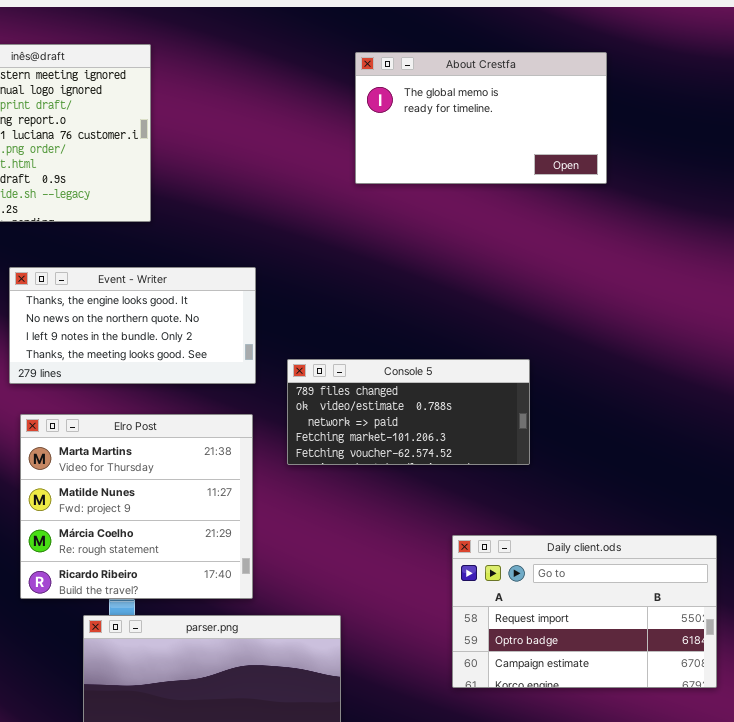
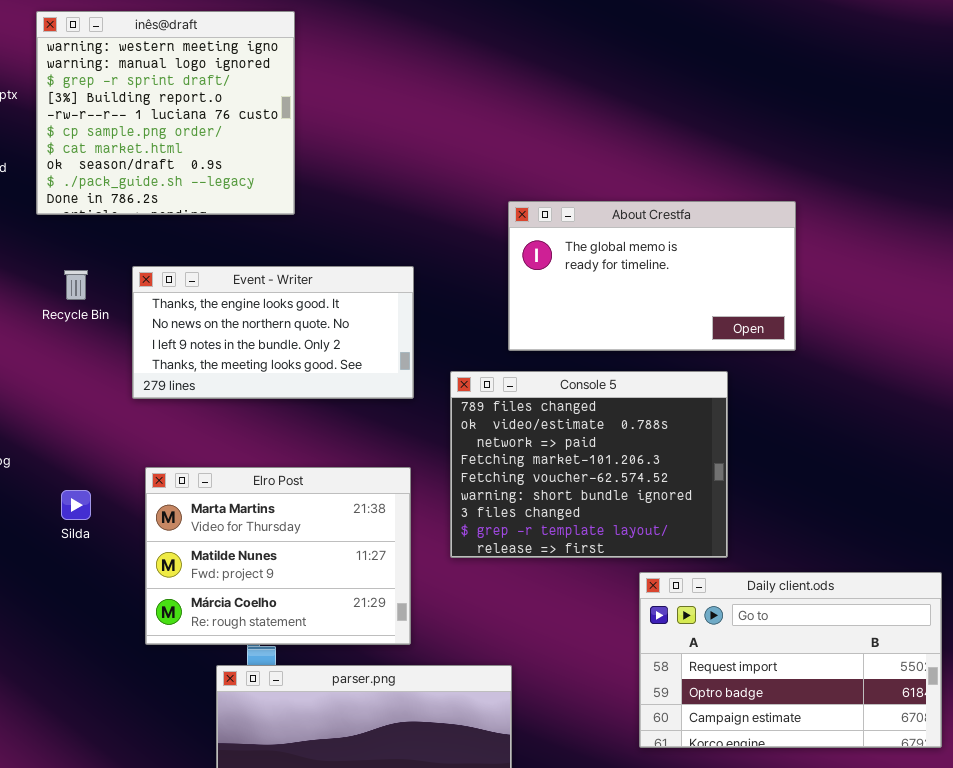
About Crestfa: [355,52,607,184] -> [508,201,796,351], moved
Console 5: [287,359,530,465] -> [450,371,728,558], resized
Elro Post: [20,414,253,599] -> [145,467,411,645], resized

